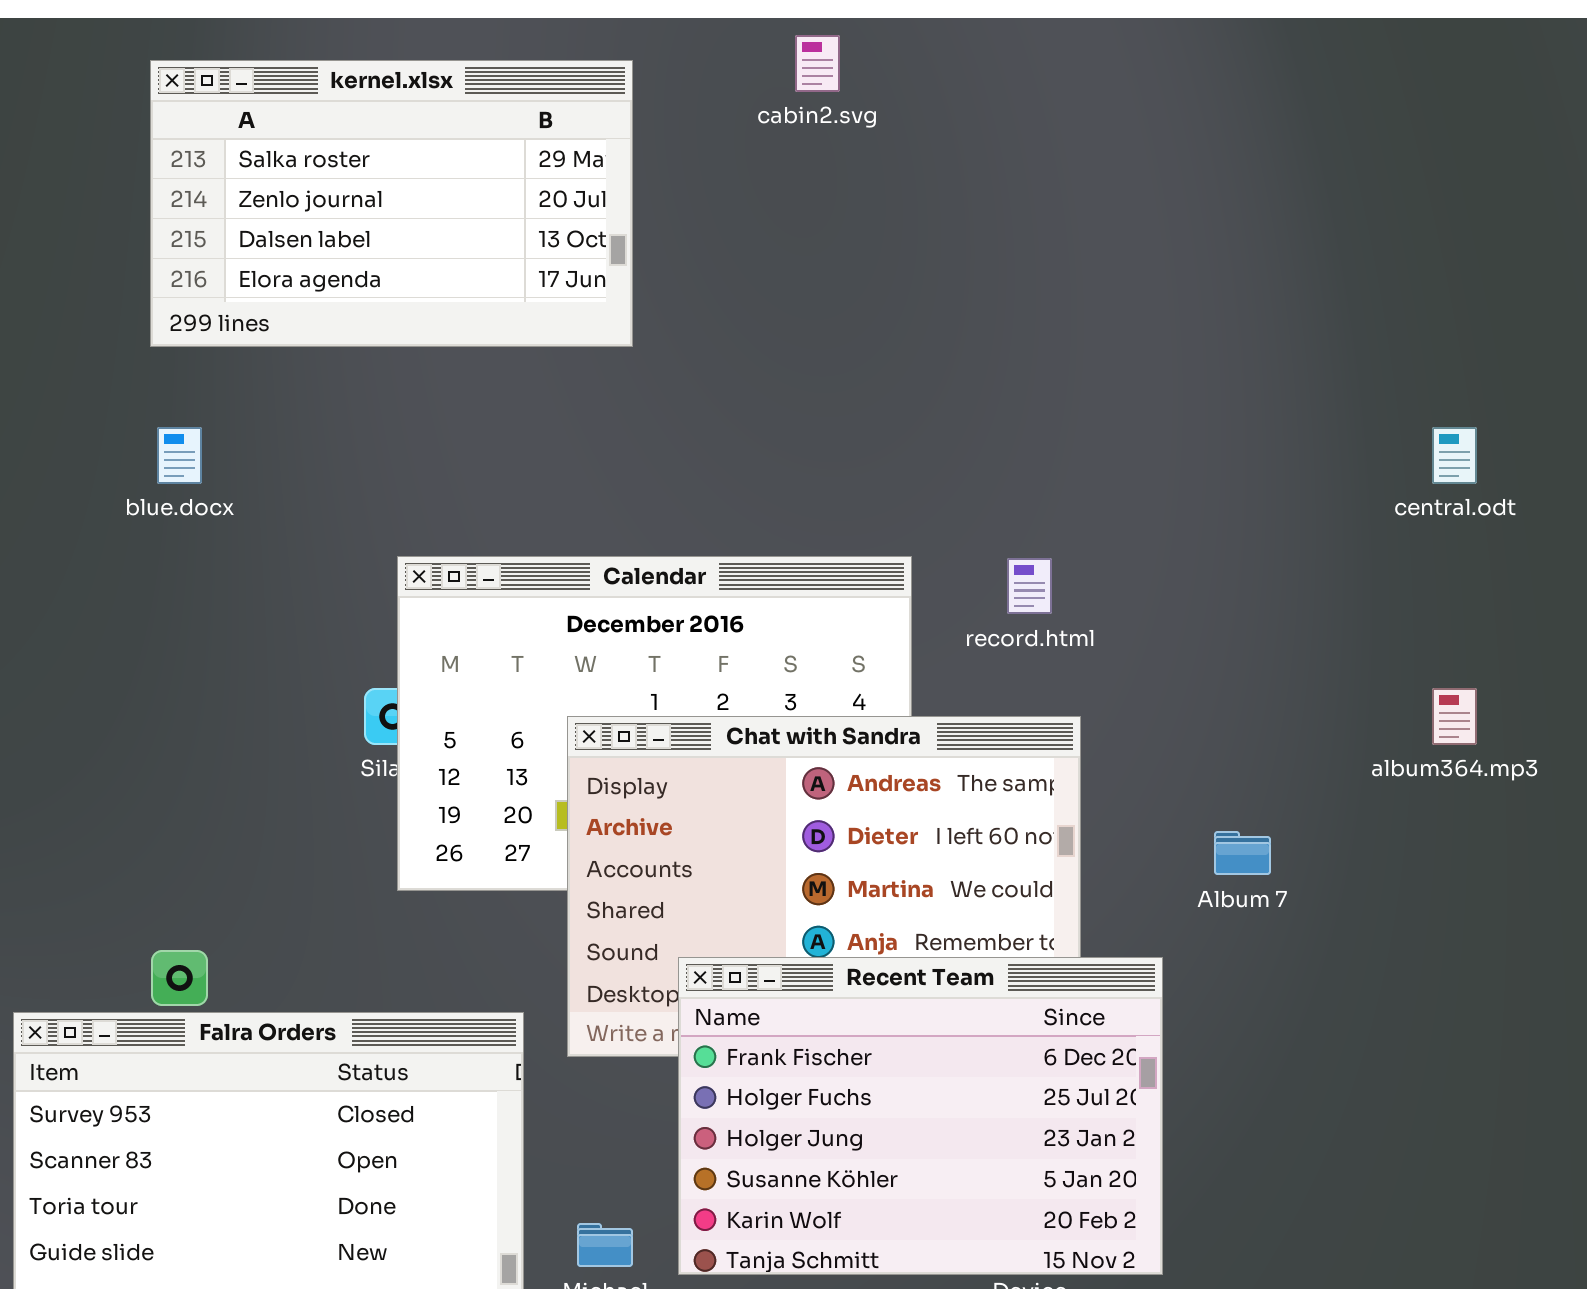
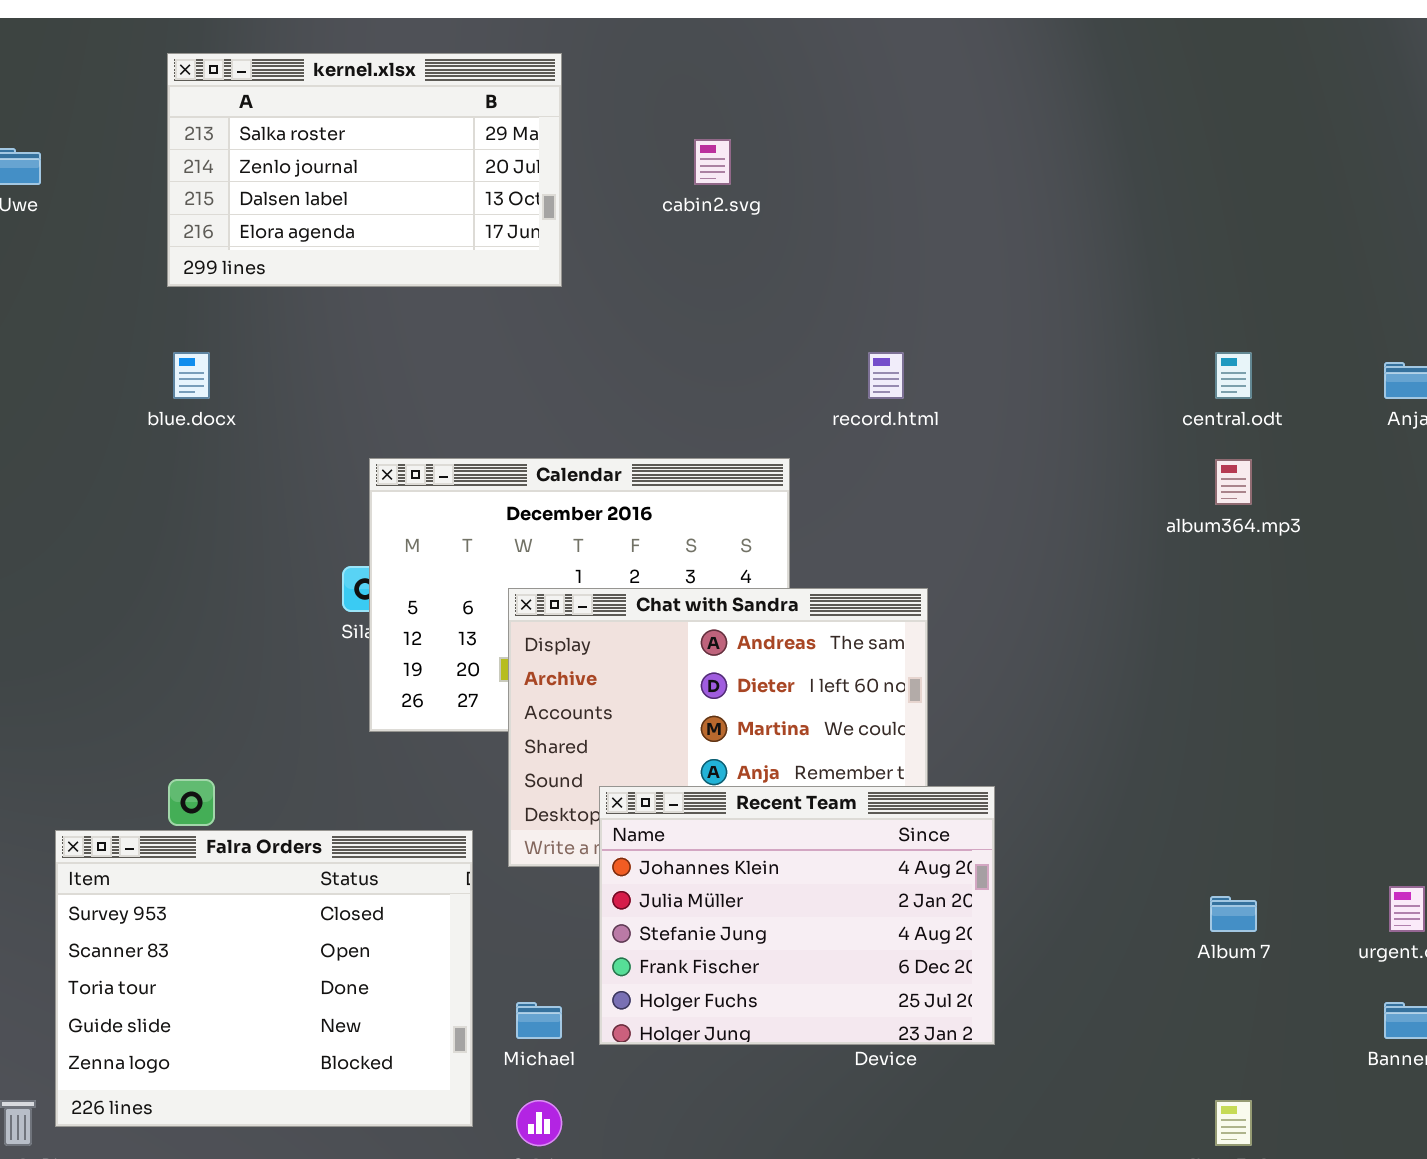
cabin2.svg: [795,35,840,92] -> [694,139,731,185], moved
record.html: [1007,558,1052,614] -> [868,352,904,399], moved
album364.mp3: [1432,688,1477,745] -> [1215,459,1252,505], moved
Album 7: [1214,831,1271,875] -> [1210,896,1257,932], moved
Recent Team: [678,957,1163,1275] -> [599,786,995,1045], scrolled up 3 rows

